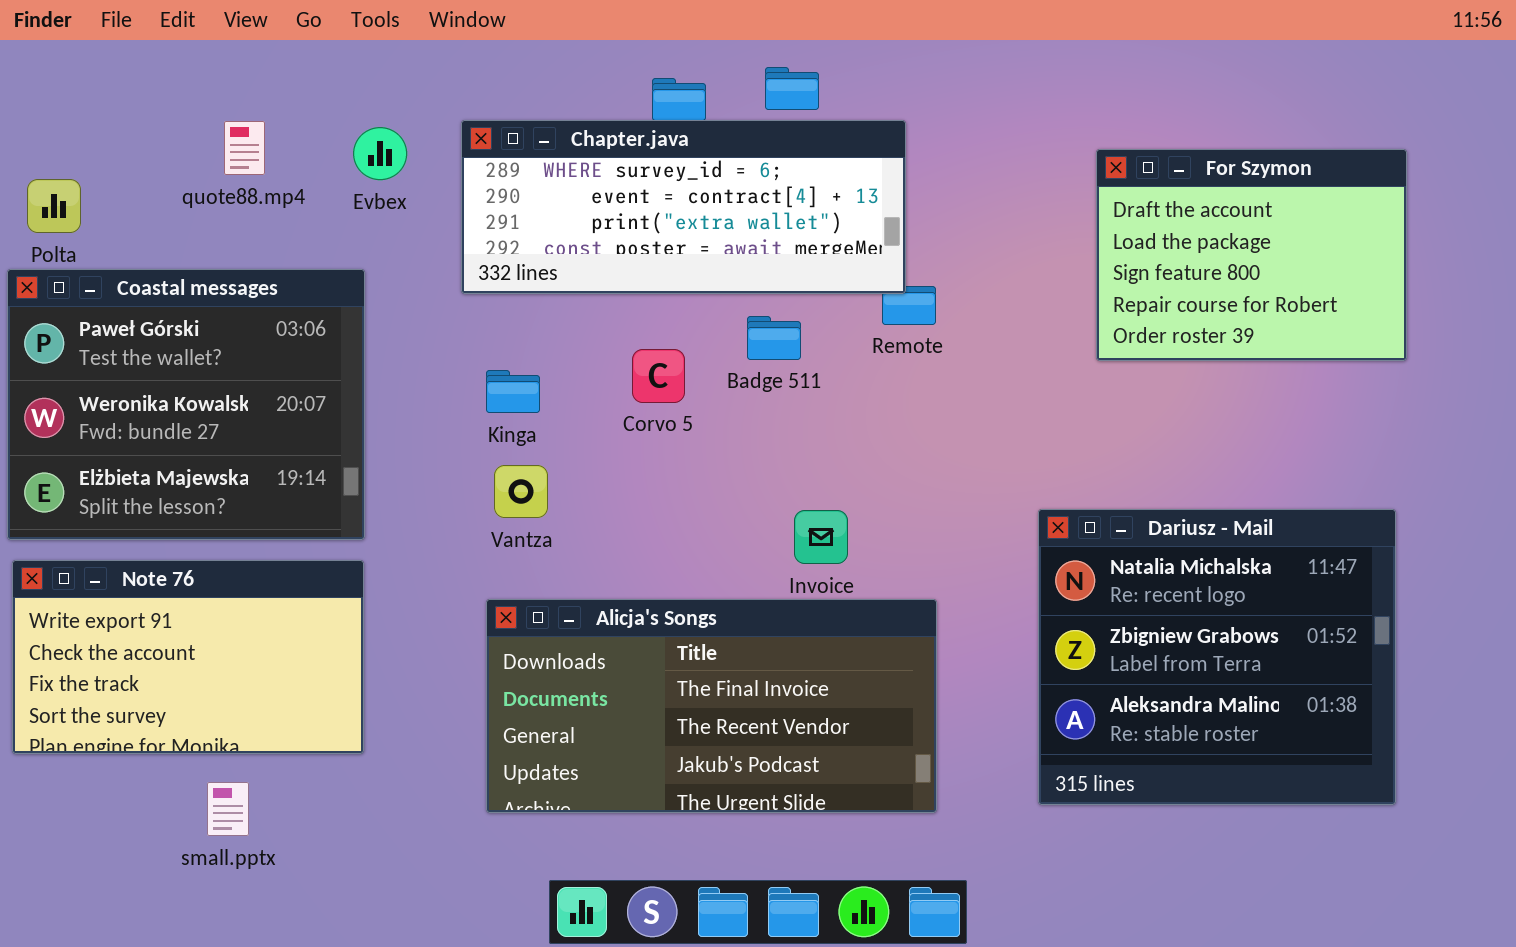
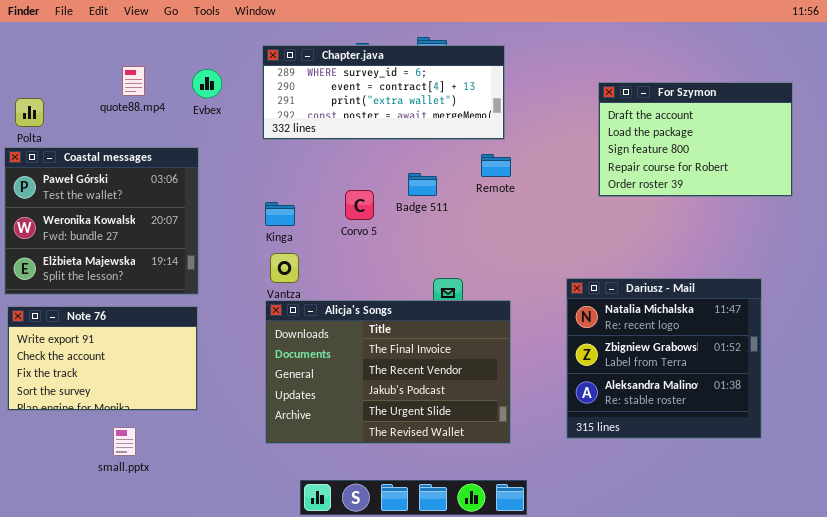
Chapter.java: [461,120,906,294] -> [262,45,505,140], moved
For Szymon: [1096,149,1407,361] -> [598,82,793,197], resized
Alicja's Songs: [486,599,937,813] -> [265,300,511,444], resized

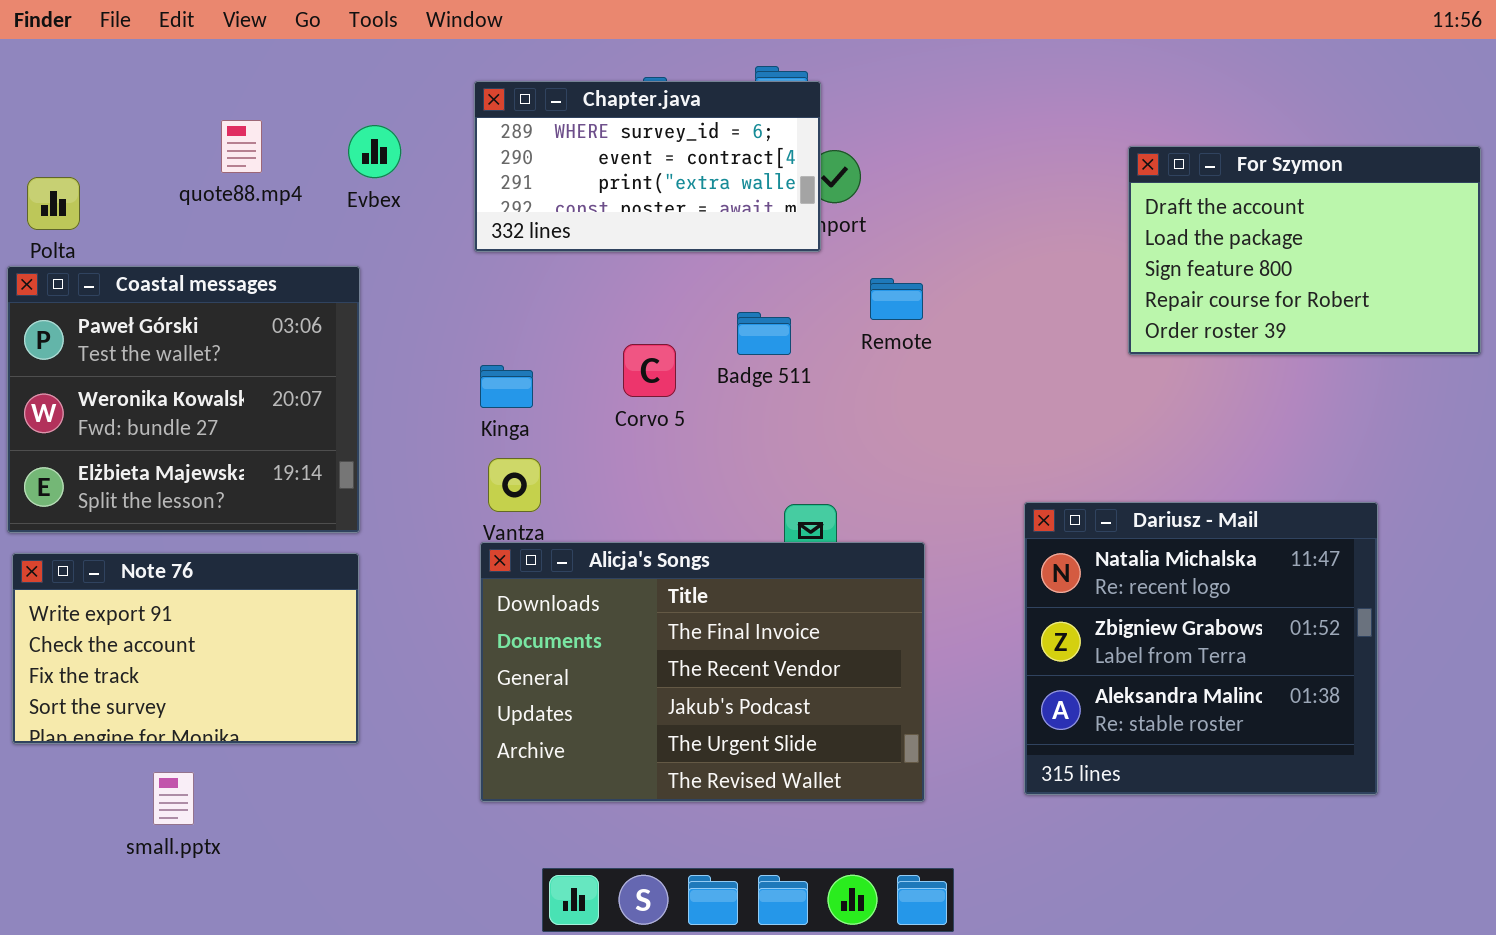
Chapter.java: [262,45,505,140] -> [474,81,821,252], resized
For Szymon: [598,82,793,197] -> [1128,146,1481,355], moved
small.pptx: [113,427,136,456] -> [153,772,194,825], moved

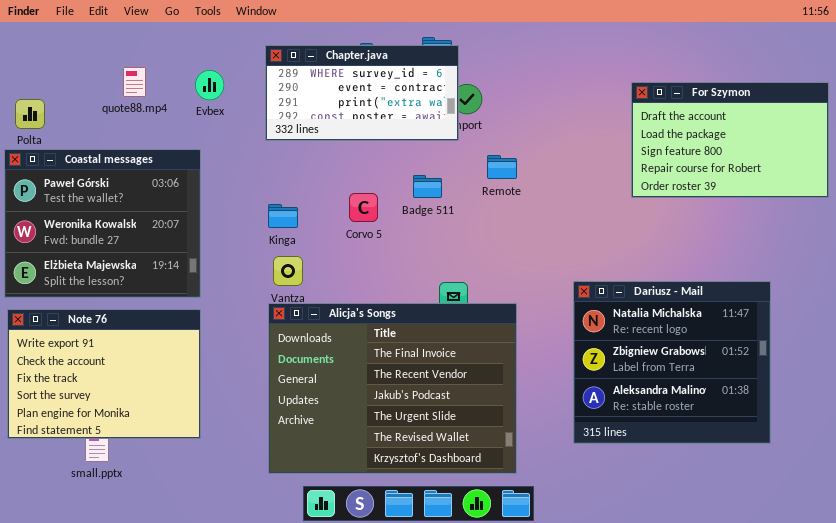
Alicja's Songs: [480,542,925,802] -> [268,303,517,474], resized
Note 76: [12,553,359,744] -> [7,309,201,439], resized

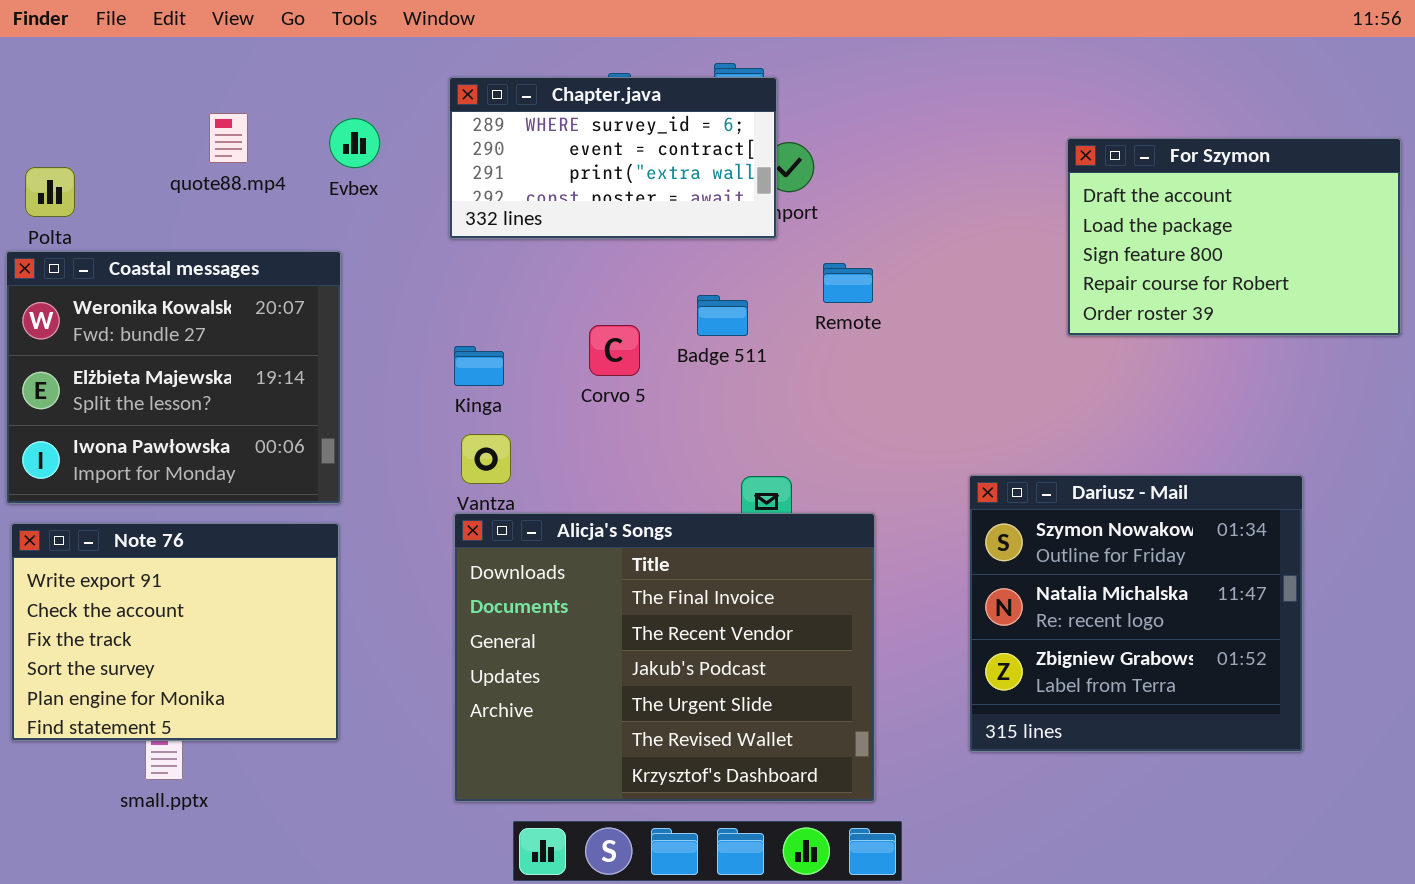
Coastal messages: [4,149,201,298] -> [6,251,341,504], scrolled down 1 row
Dariusz - Mail: [573,281,771,444] -> [969,475,1303,752], scrolled up 1 row

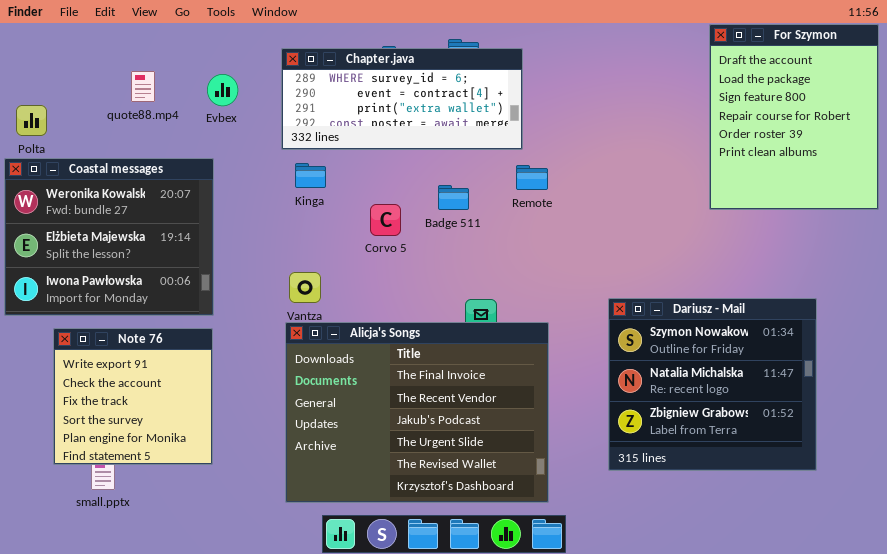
Chapter.java: [449,77,777,239] -> [281,48,523,150], resized
For Szymon: [1067,138,1401,336] -> [709,24,879,210], resized
Kinga: [454,346,504,386] -> [295,163,326,188], moved
Note 76: [11,523,339,741] -> [53,328,213,465], resized

